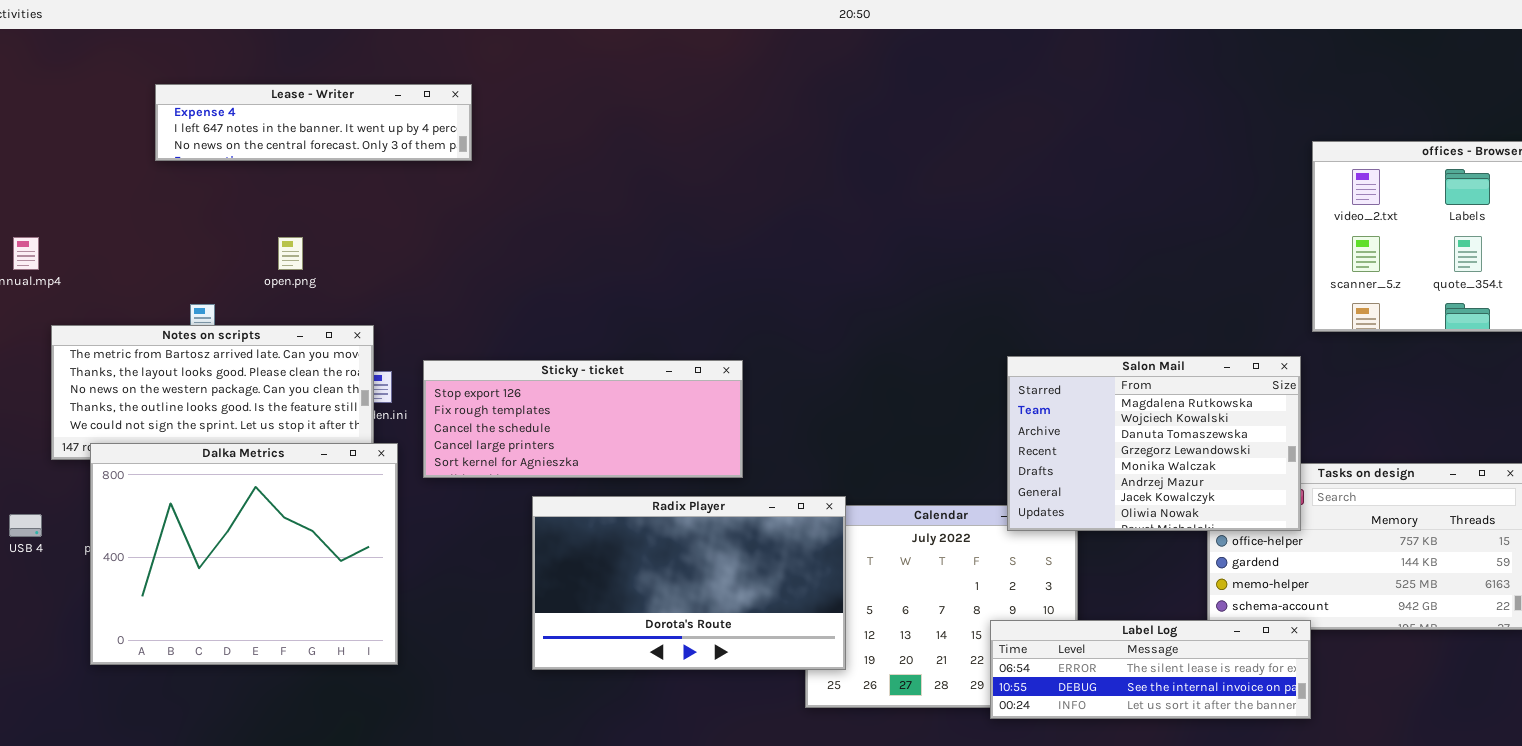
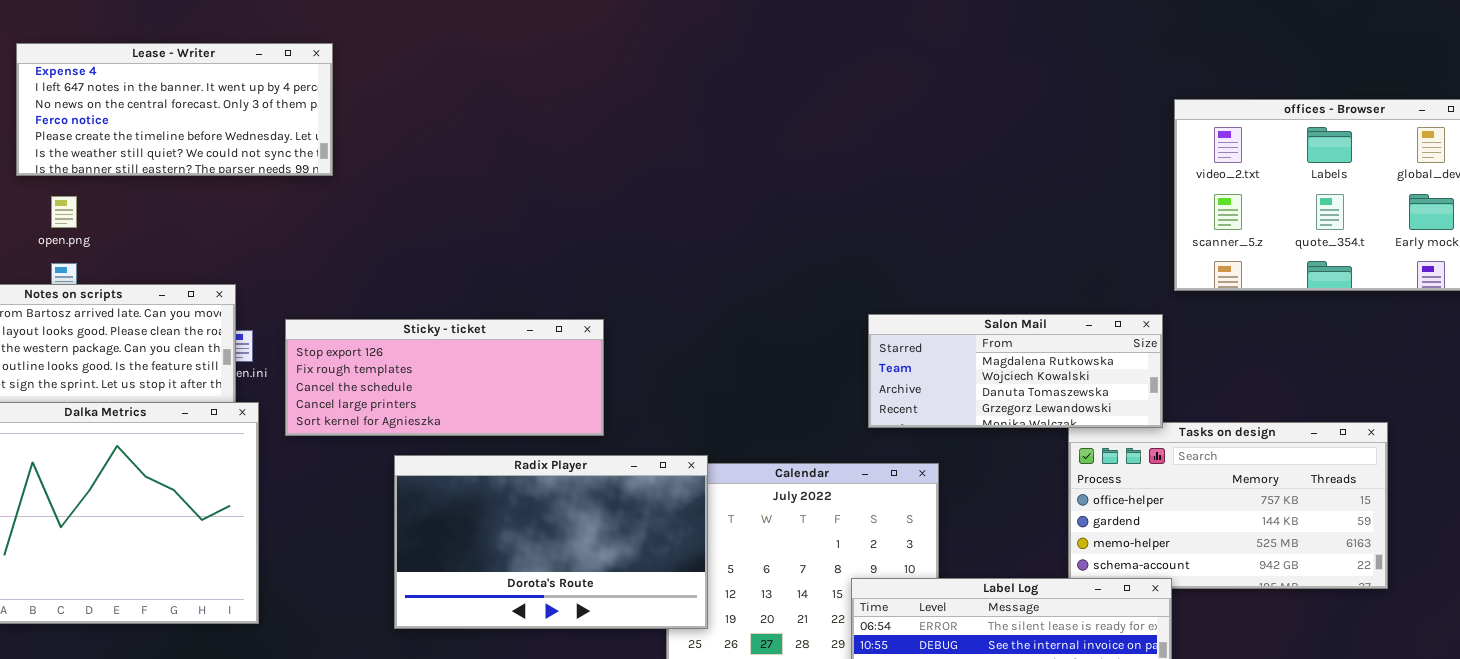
Lease - Writer: [155,84,472,161] -> [16,43,333,176], resized
open.png: [278,237,303,270] -> [51,196,77,228], moved
Salon Mail: [1007,356,1301,531] -> [868,314,1163,428], resized

